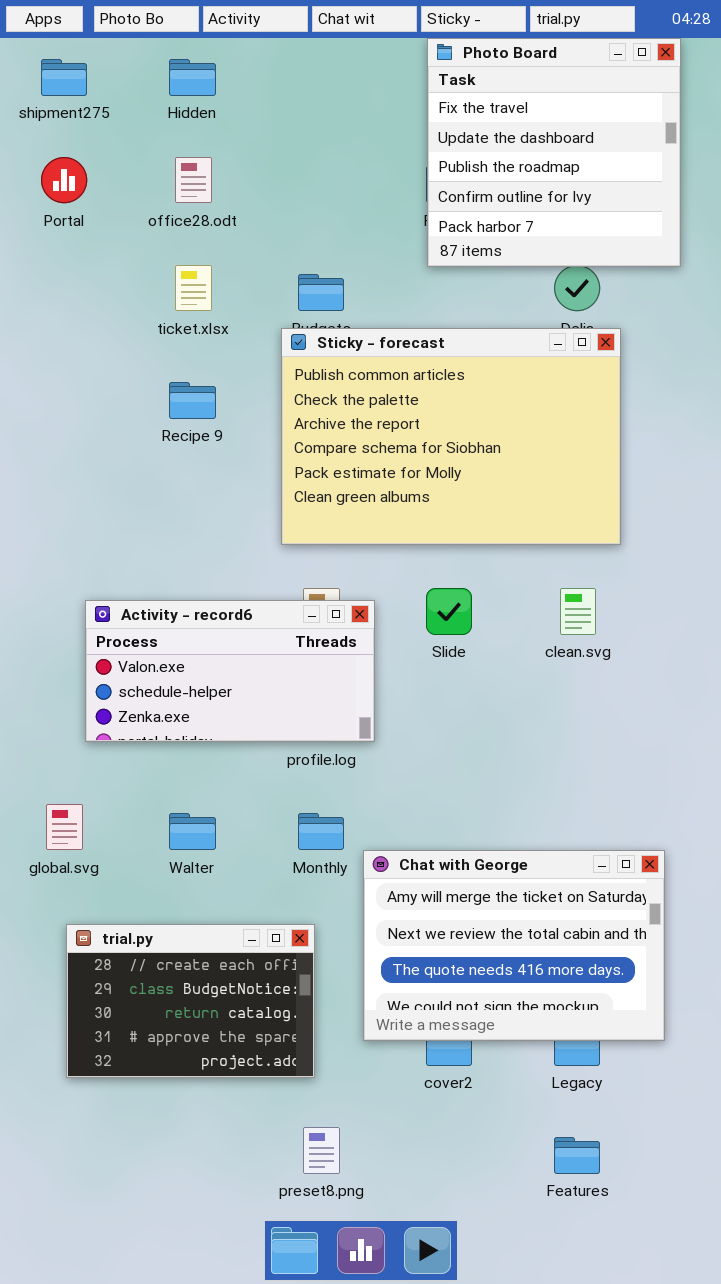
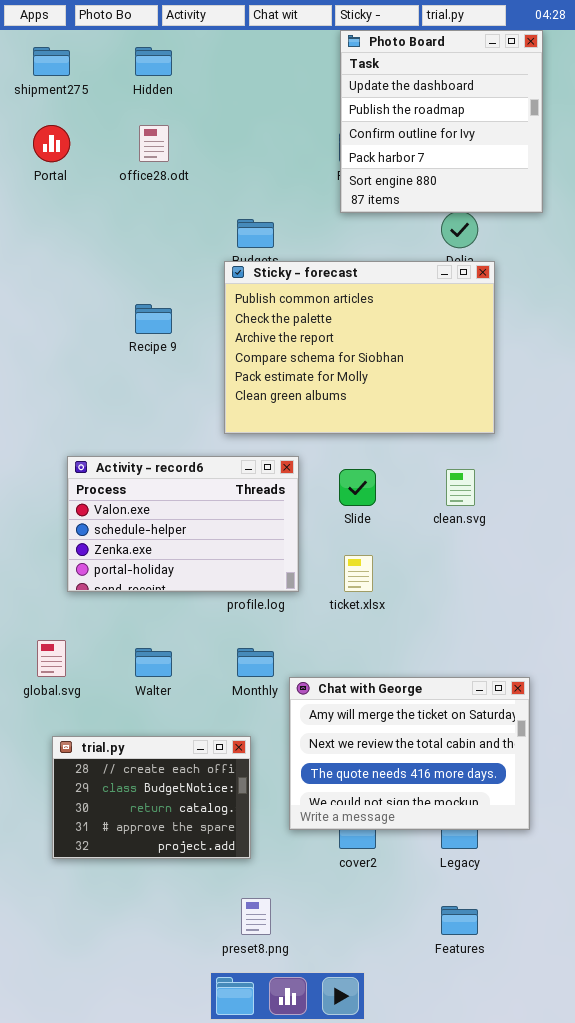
Photo Board: [427,38,681,267] -> [340,30,543,213], scrolled down 1 row
ticket.xlsx: [175,265,212,311] -> [344,555,373,592], moved
Activity - record6: [85,600,375,742] -> [67,456,299,592], resized

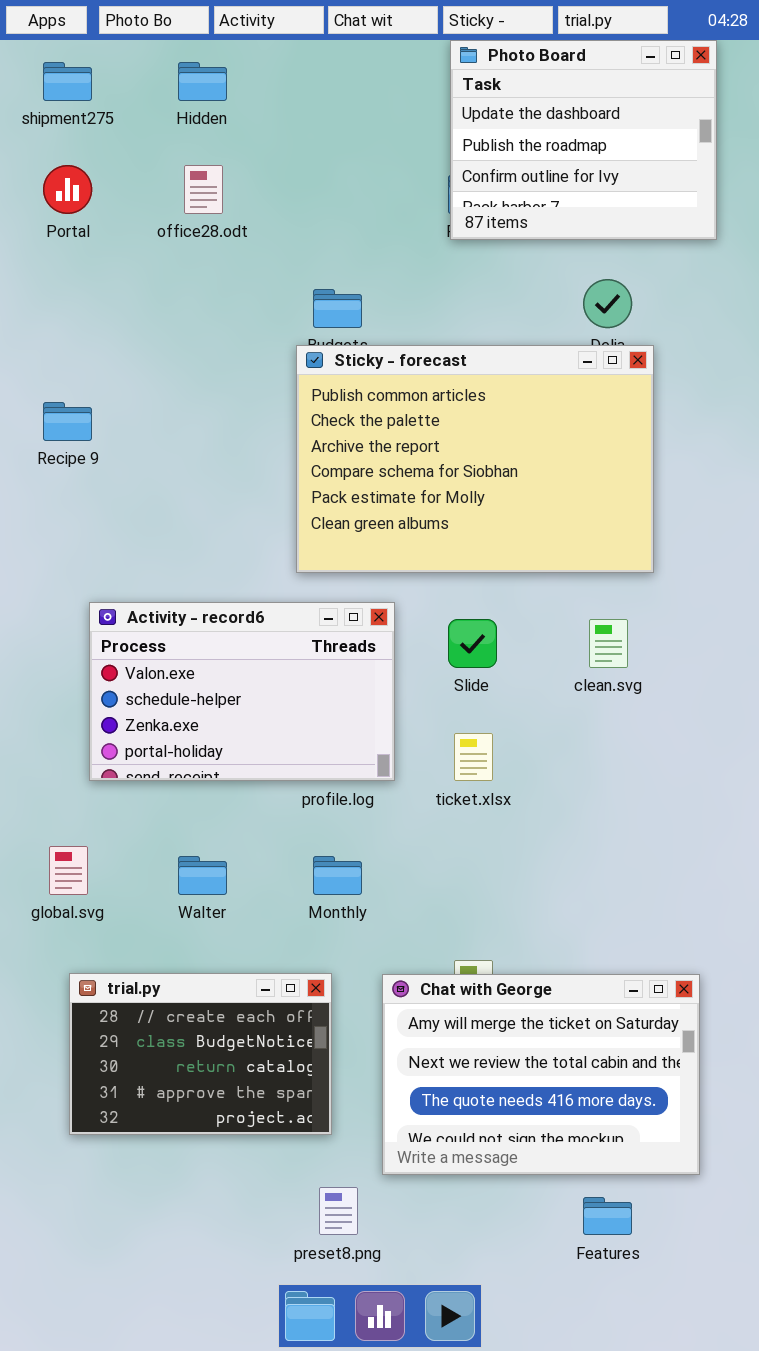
Photo Board: [340,30,543,213] -> [450,40,717,240], resized
Recipe 9: [135,304,172,334] -> [43,402,92,441], moved
Chat with George: [289,677,530,830] -> [382,974,700,1175], moved

